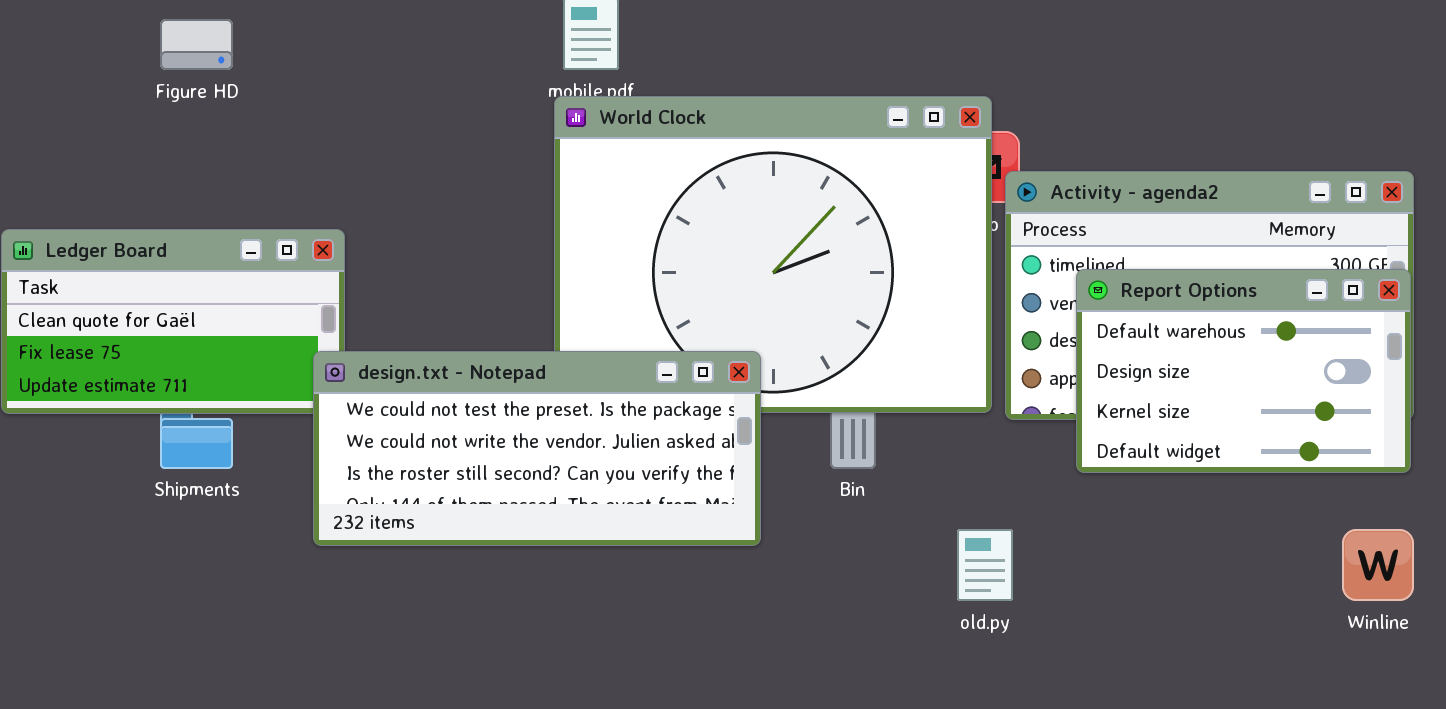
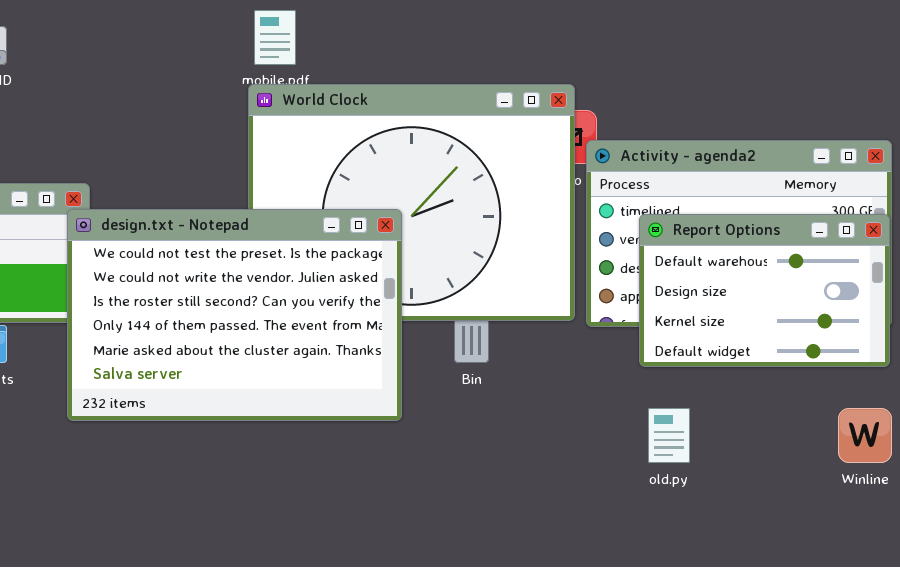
design.txt - Notepad: [313,351,761,546] -> [67,209,402,421], resized
old.py: [957,529,1013,601] -> [648,408,690,463], moved

